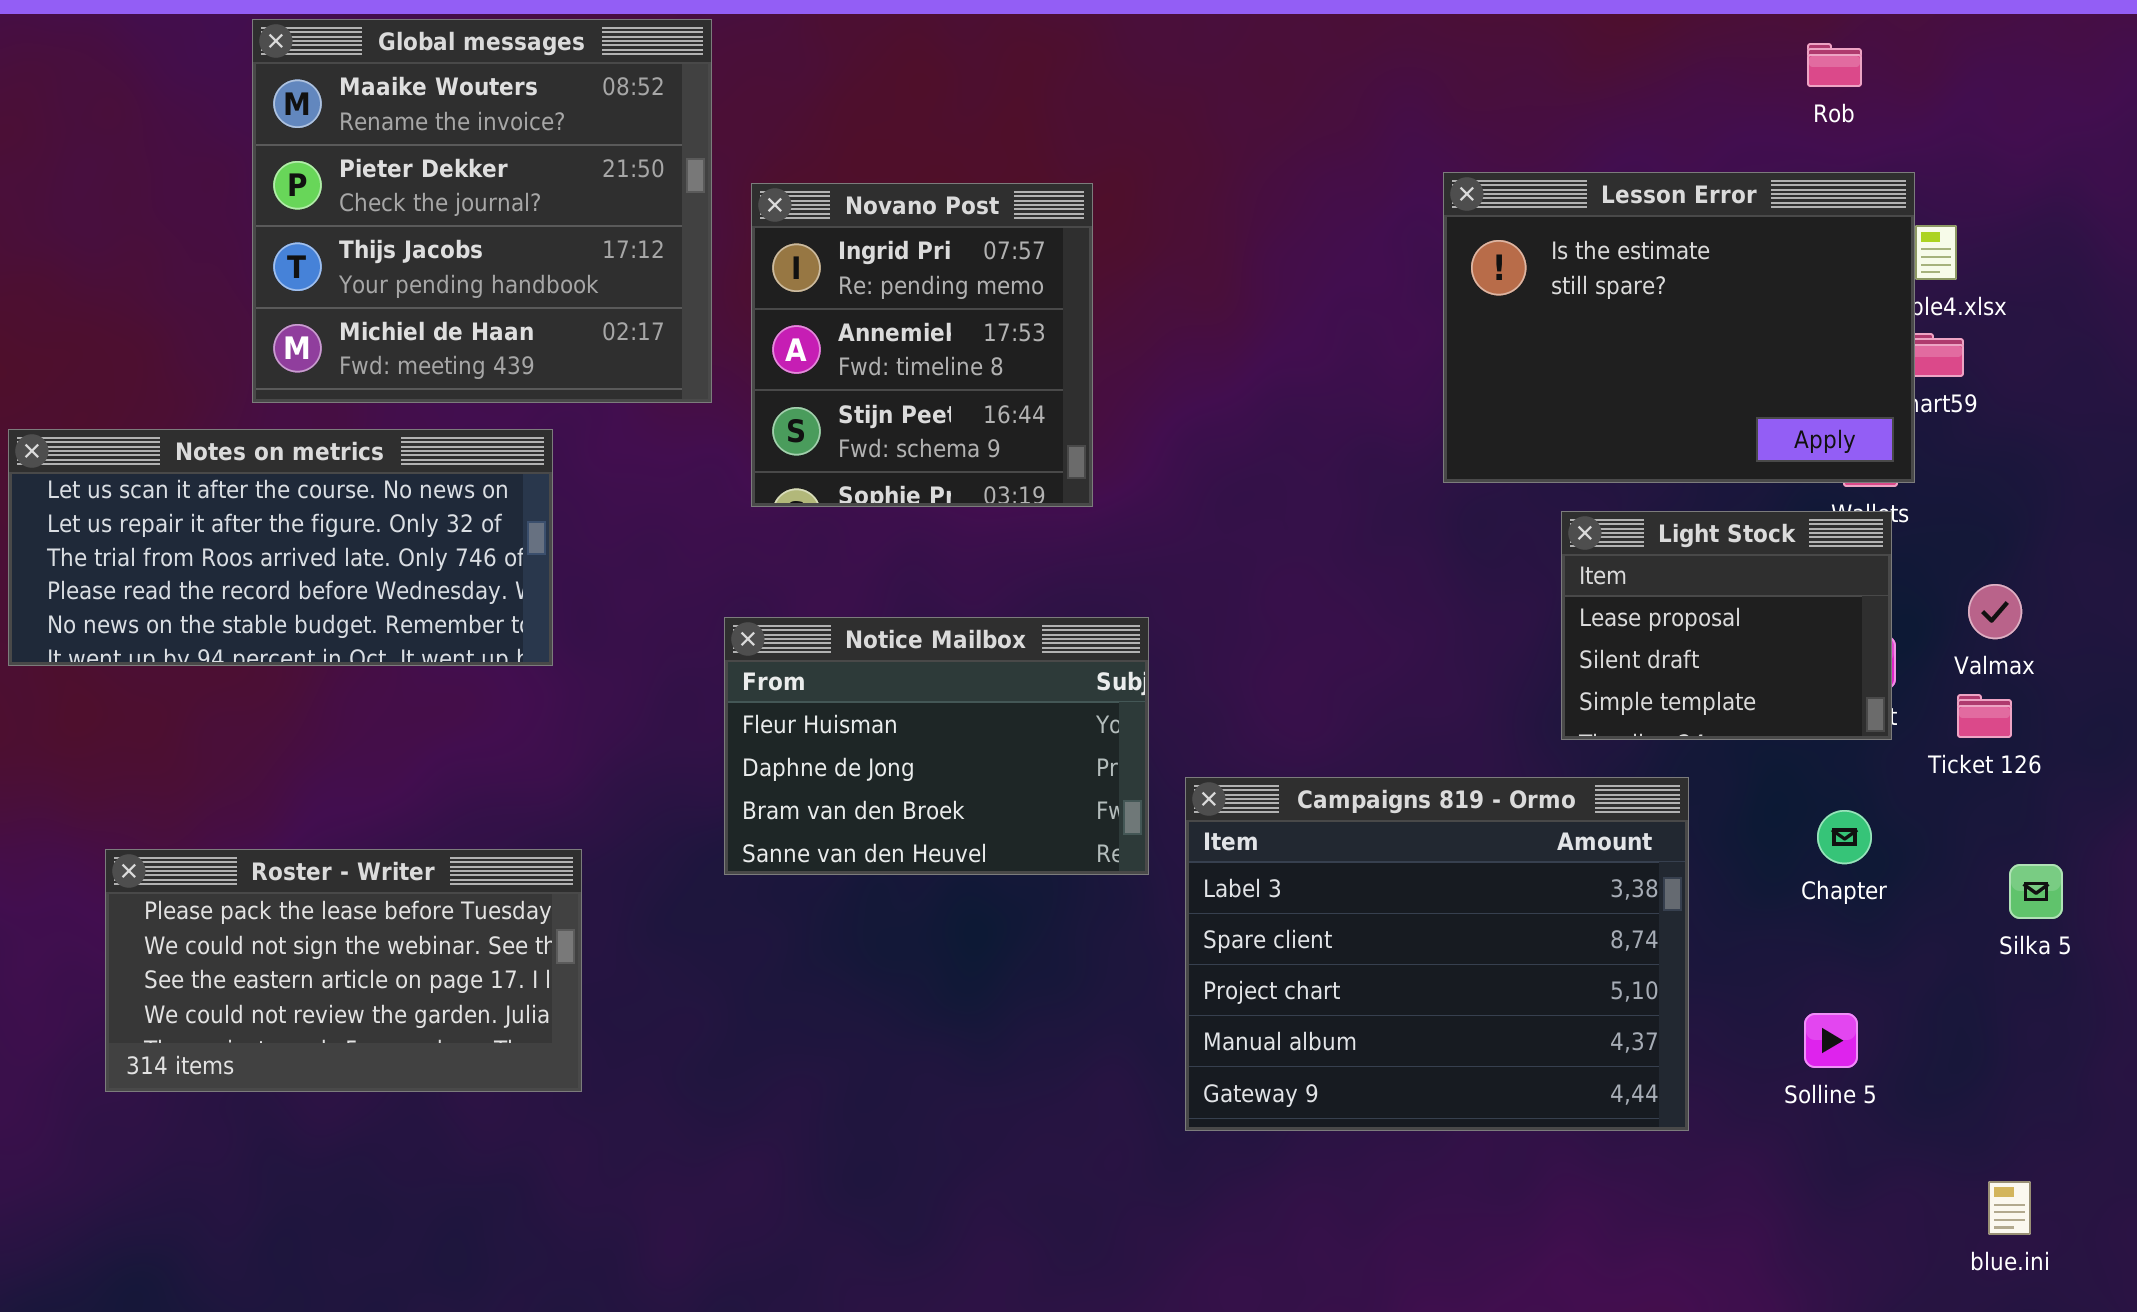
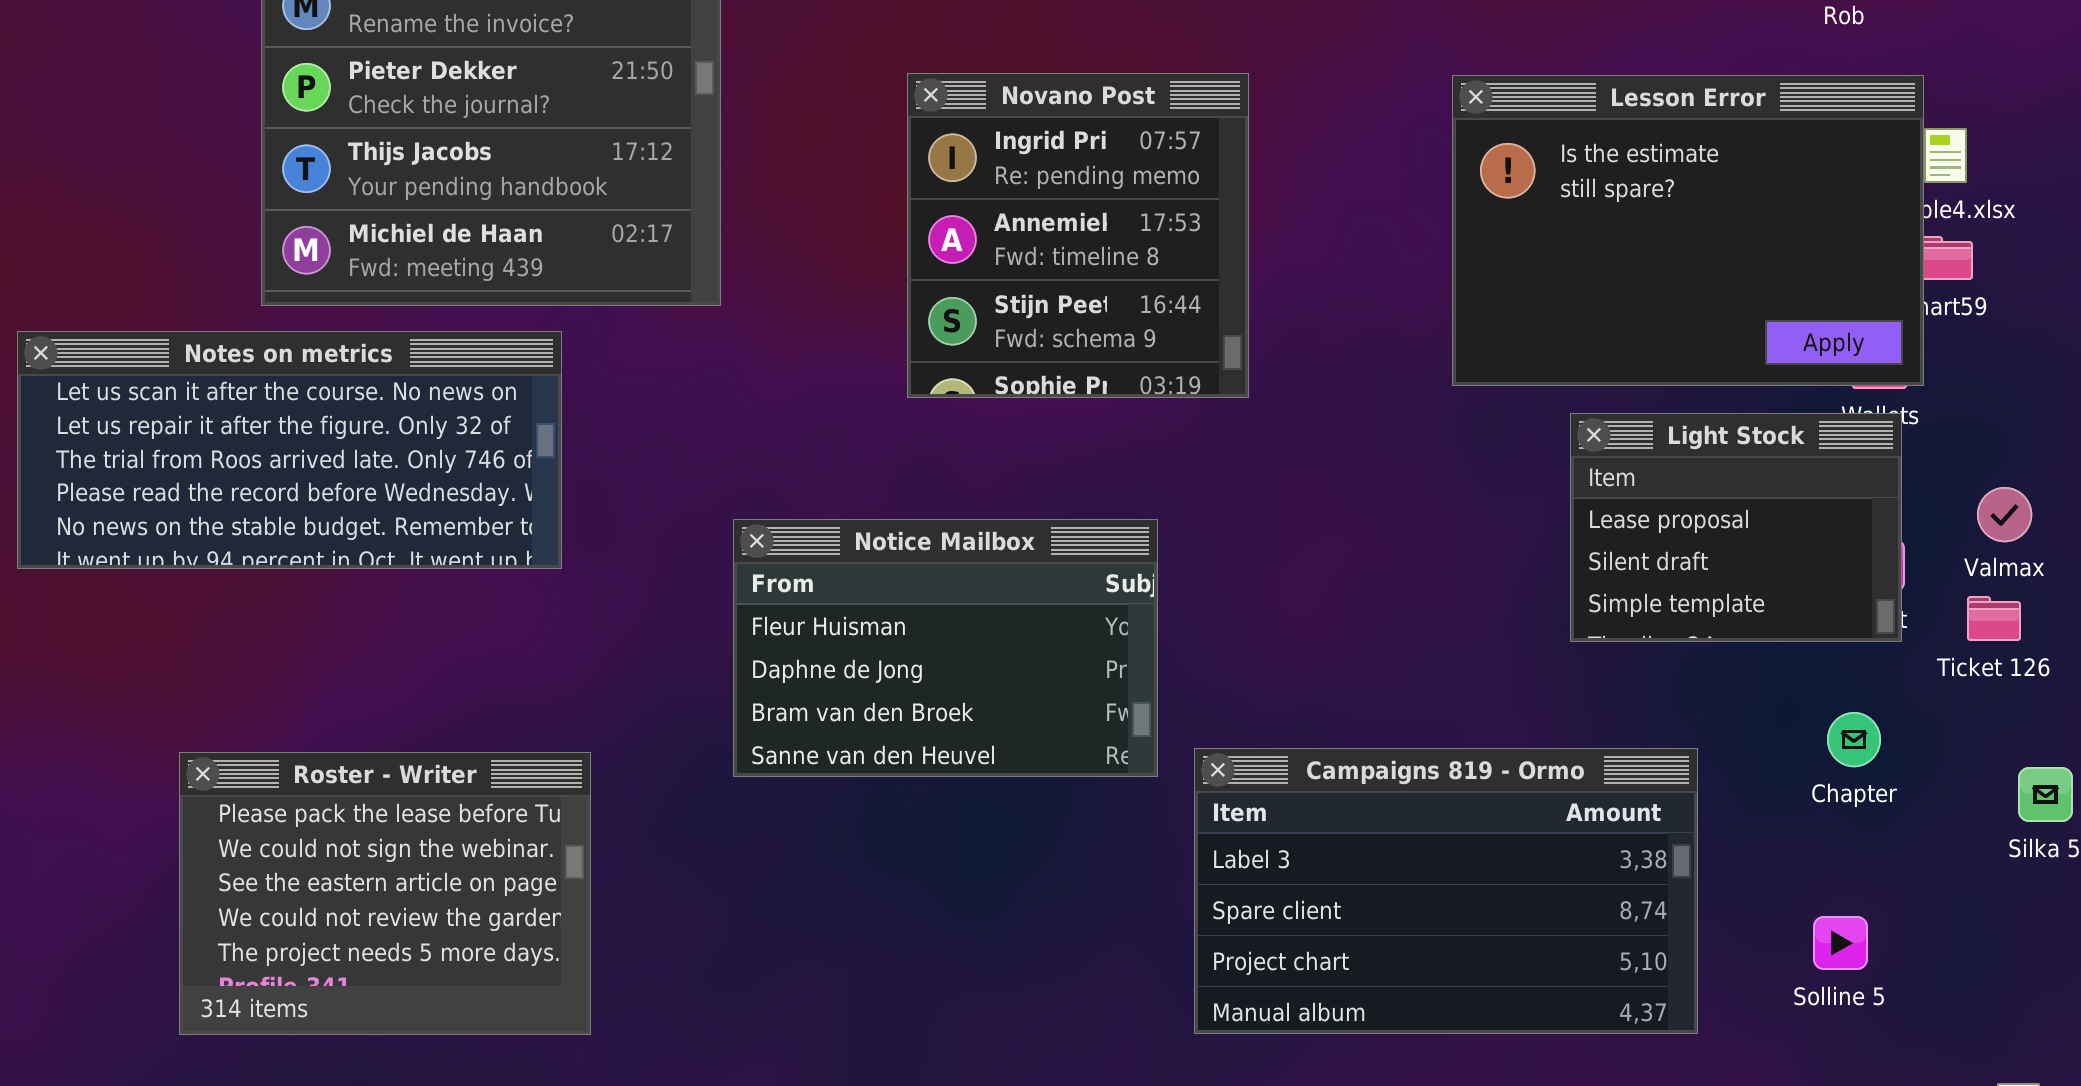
Novano Post: [751,183,1093,507] -> [907,73,1249,398], moved
Campaigns 819 - Ormo: [1185,777,1689,1131] -> [1194,748,1698,1034], resized
Roster - Writer: [105,849,582,1092] -> [179,752,591,1035], resized

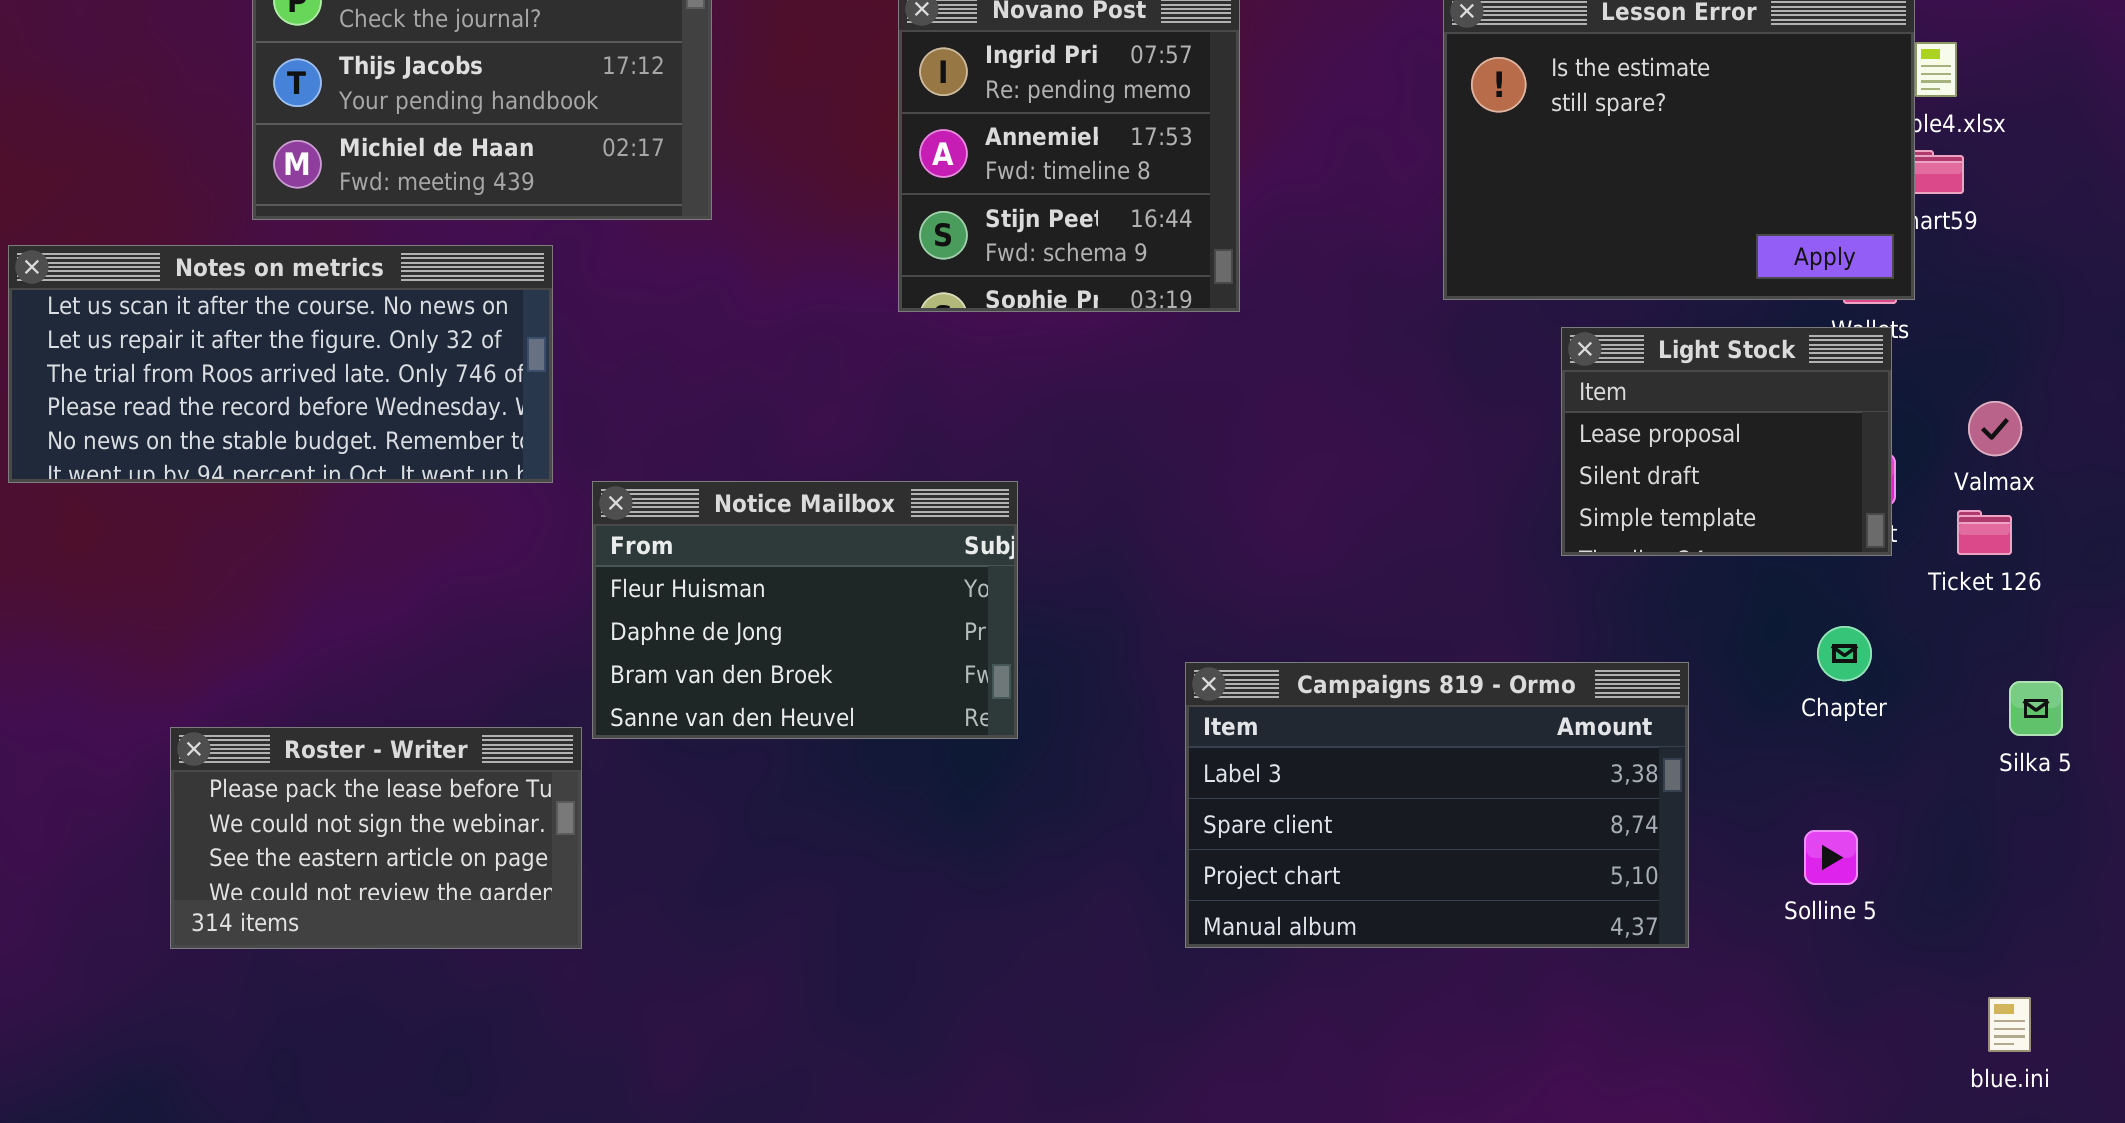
Notice Mailbox: [733,519,1158,777] -> [592,481,1018,739], moved
Roster - Writer: [179,752,591,1035] -> [170,727,582,949], resized

